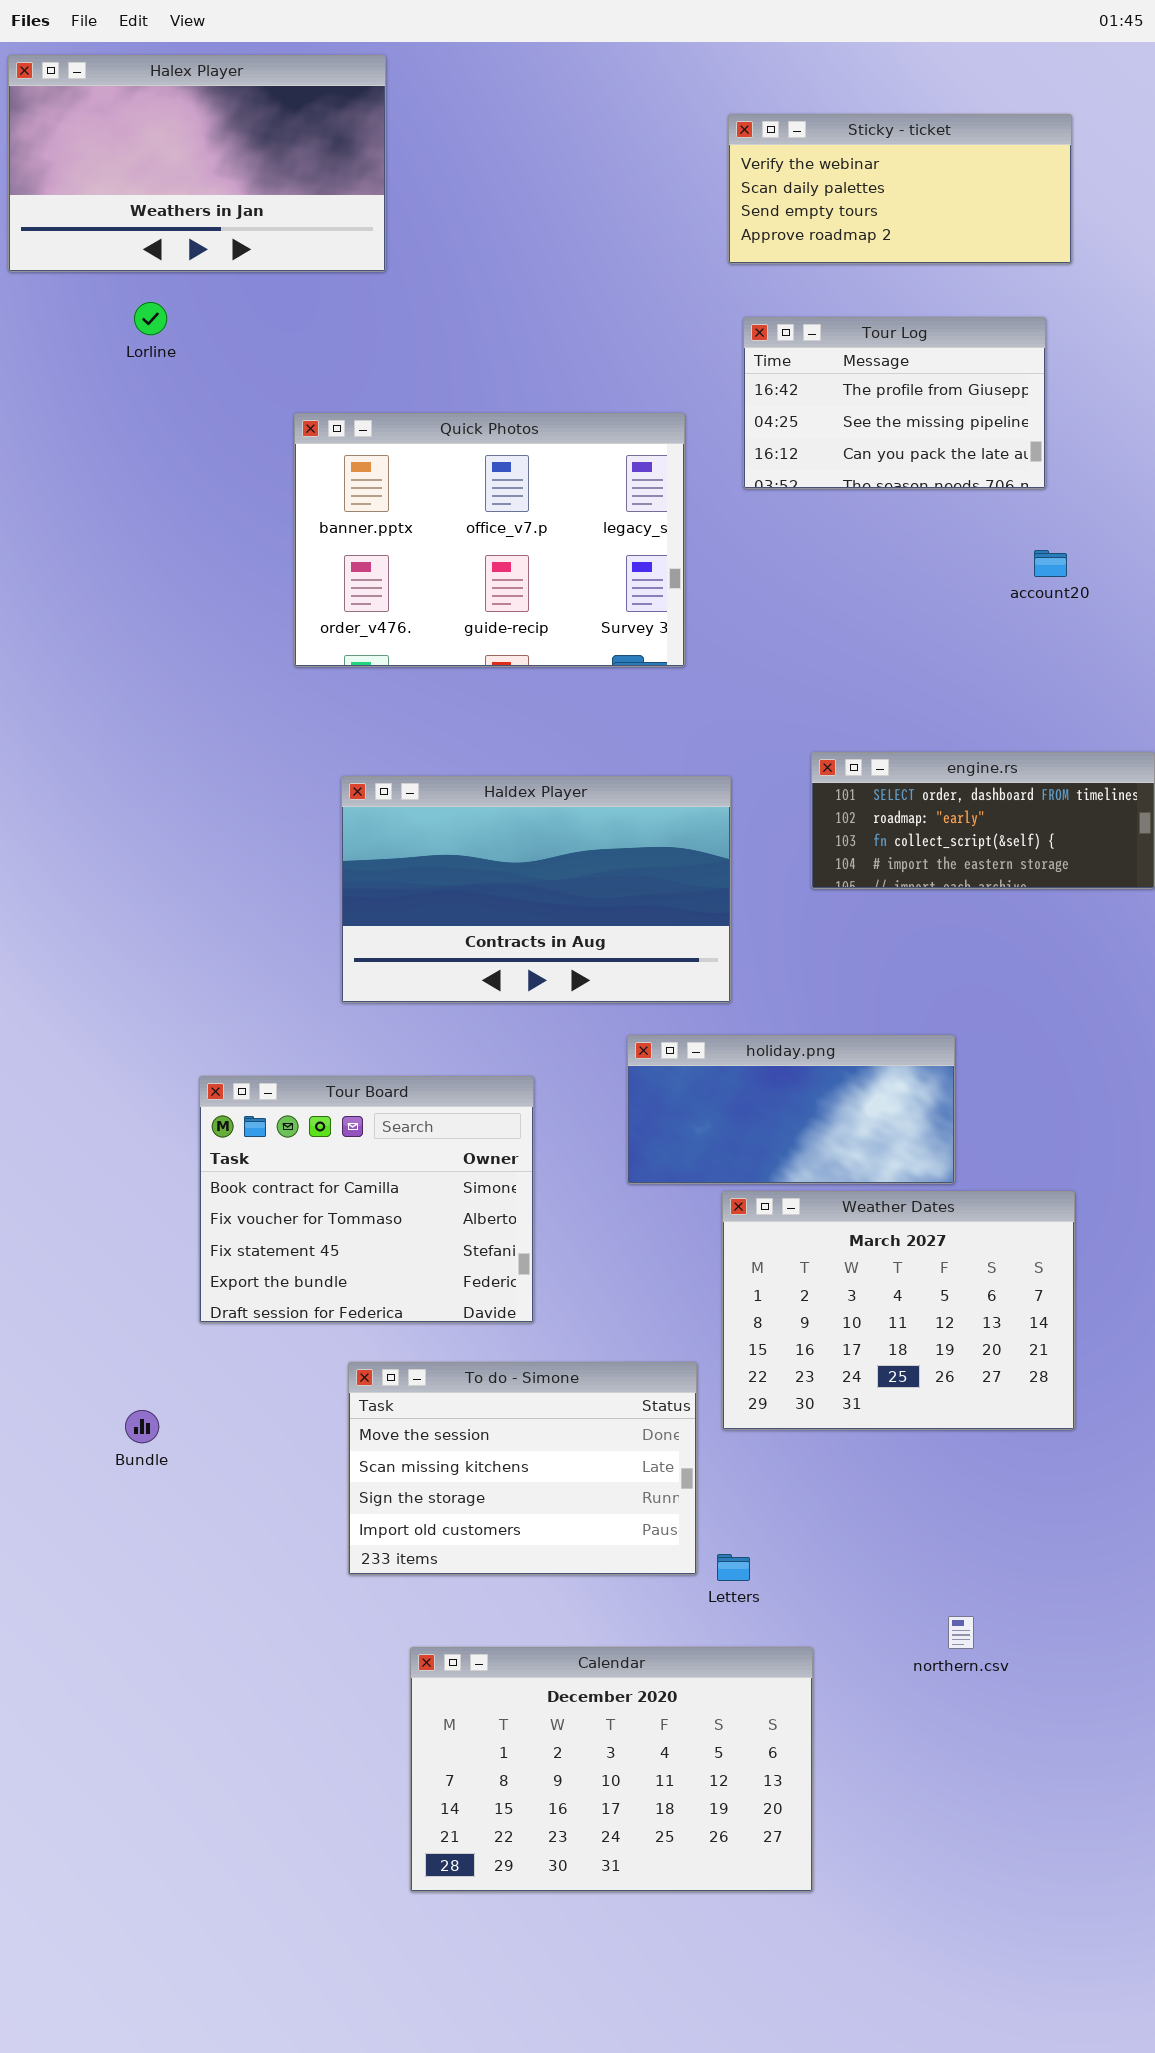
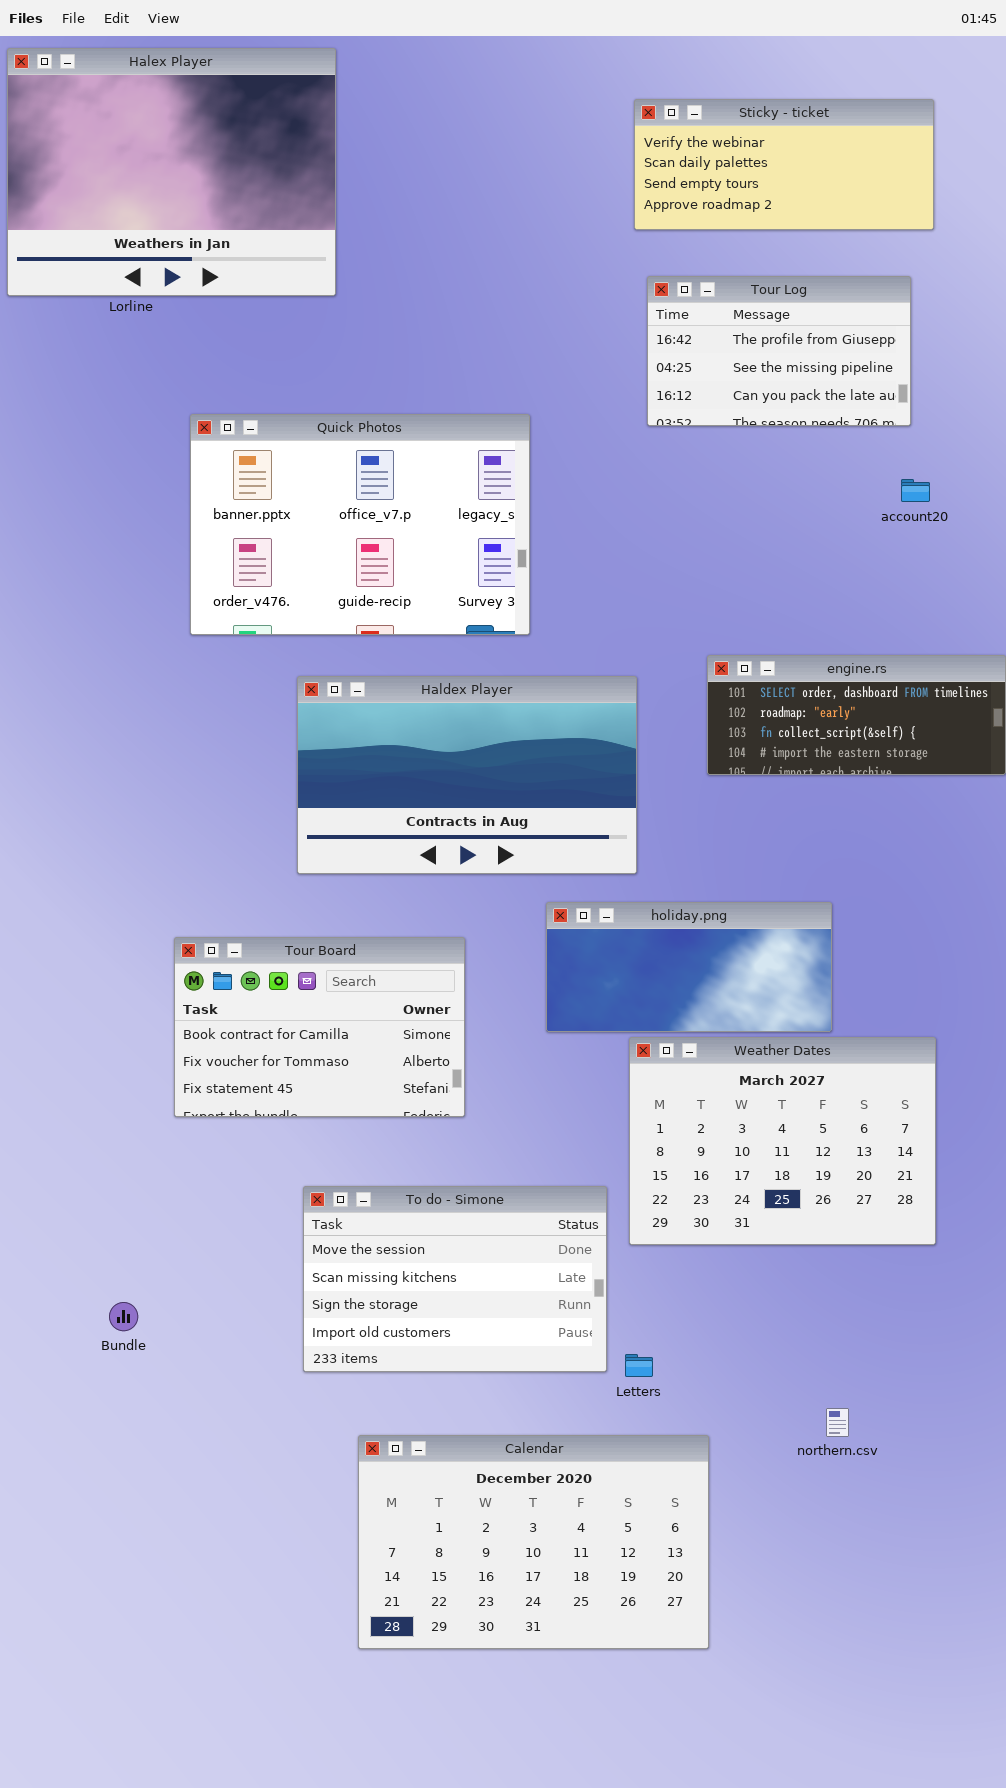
Halex Player: [8,55,386,272] -> [7,48,336,296], resized
Quick Photos: [294,413,685,667] -> [190,414,530,635], moved
Tour Board: [199,1076,534,1323] -> [174,937,465,1117], resized
Bundle: [125,1410,159,1443] -> [109,1302,138,1331], moved

